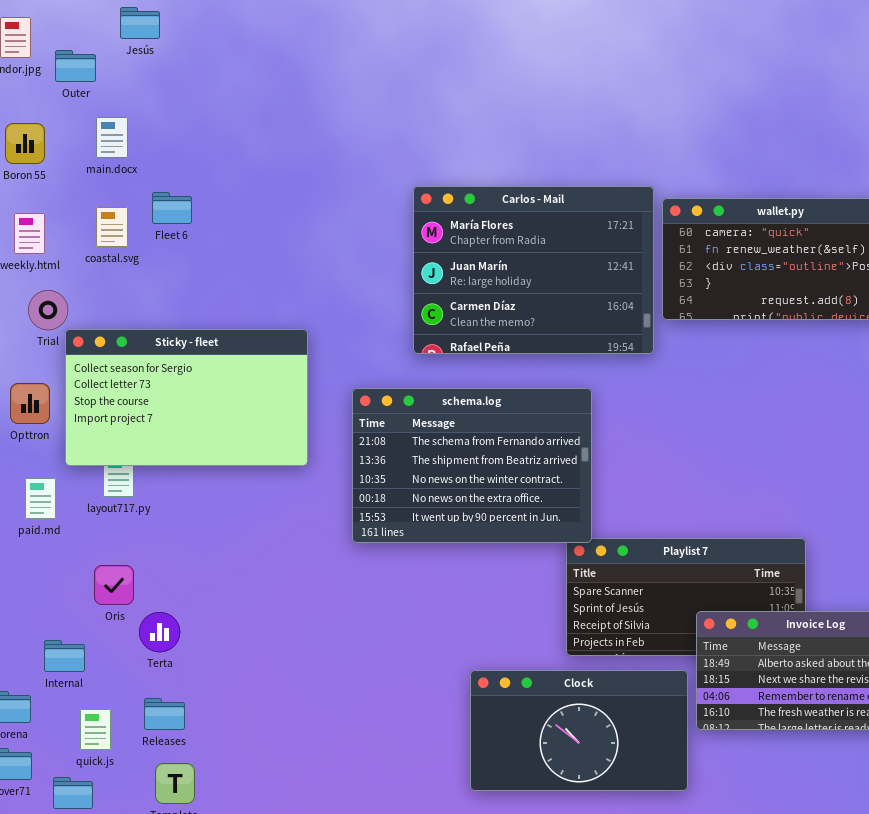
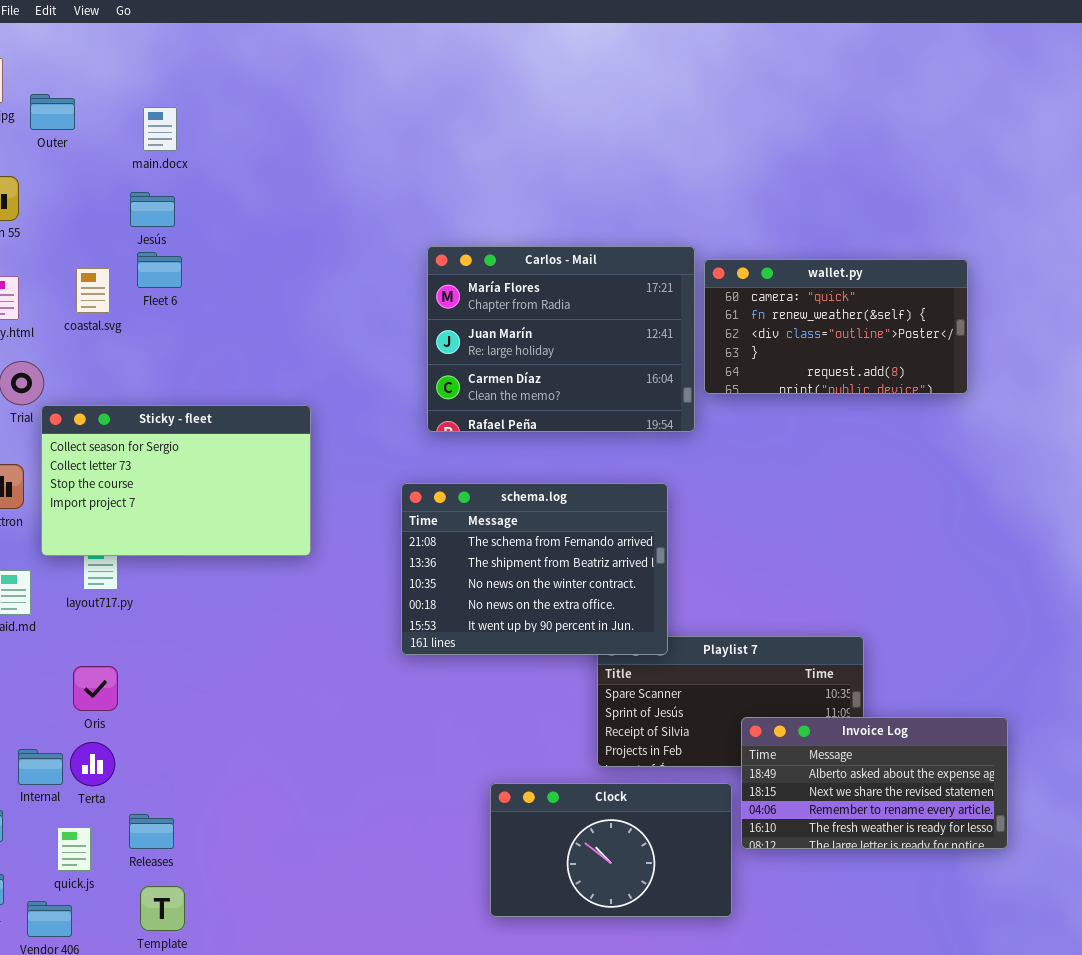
Jesús: [120,7,160,39] -> [130,192,175,227], moved
main.docx: [96,117,128,158] -> [143,107,177,151], moved
schema.log: [352,388,592,543] -> [401,483,668,655], moved
Terta: [139,612,180,652] -> [70,742,115,786], moved

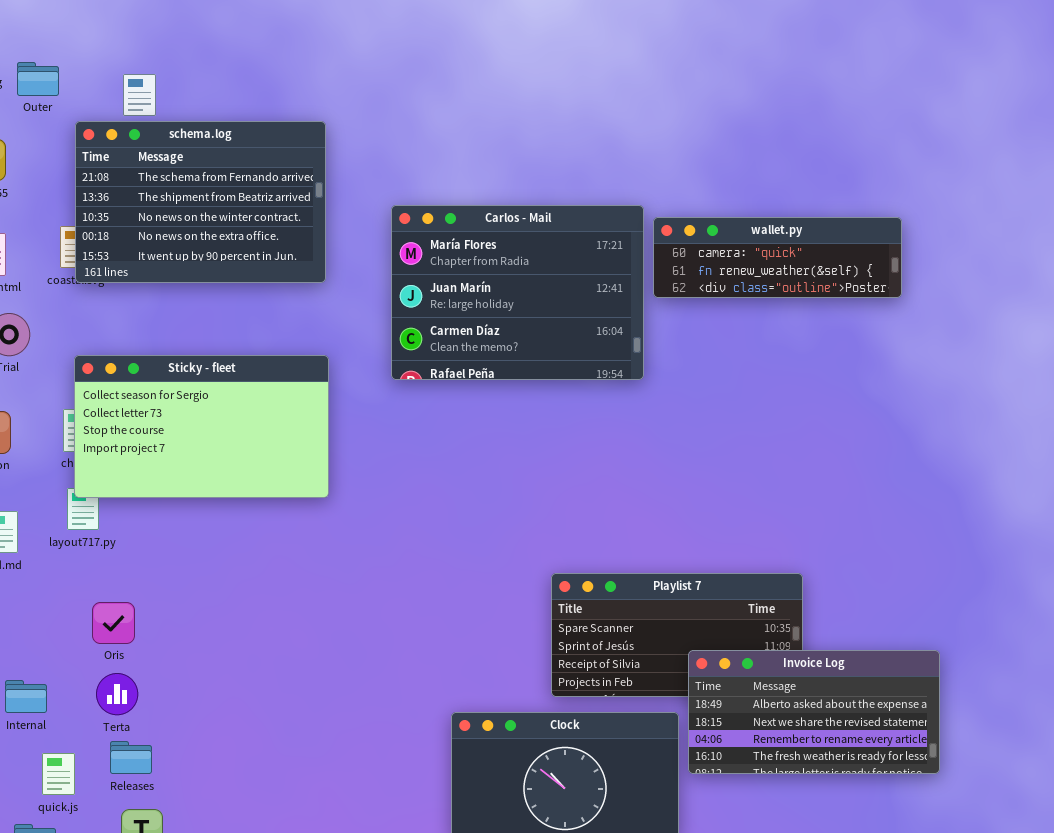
wallet.py: [704,259,968,394] -> [653,217,902,298], resized
Sticky - fleet: [41,405,311,556] -> [74,355,329,498], moved
schema.log: [401,483,668,655] -> [75,121,326,283], moved
Oris: [73,666,118,711] -> [92,602,135,644], moved
Terta: [70,742,115,786] -> [96,673,138,715], moved

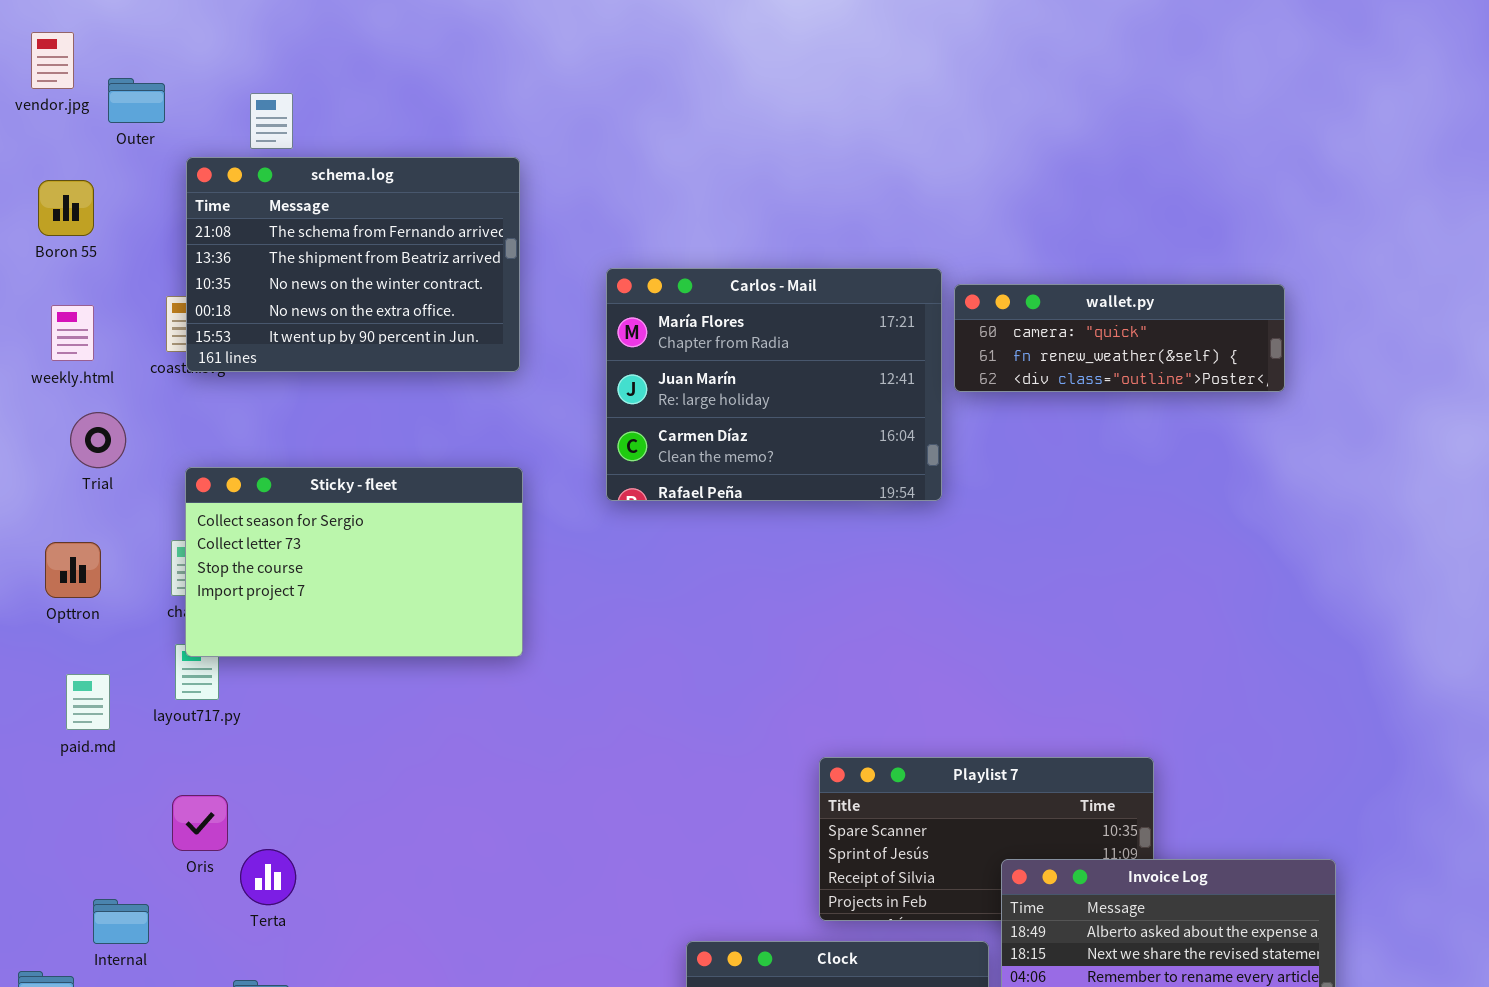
Oris: [92,602,135,644] -> [172,795,228,851], moved
Terta: [96,673,138,715] -> [240,849,296,905], moved

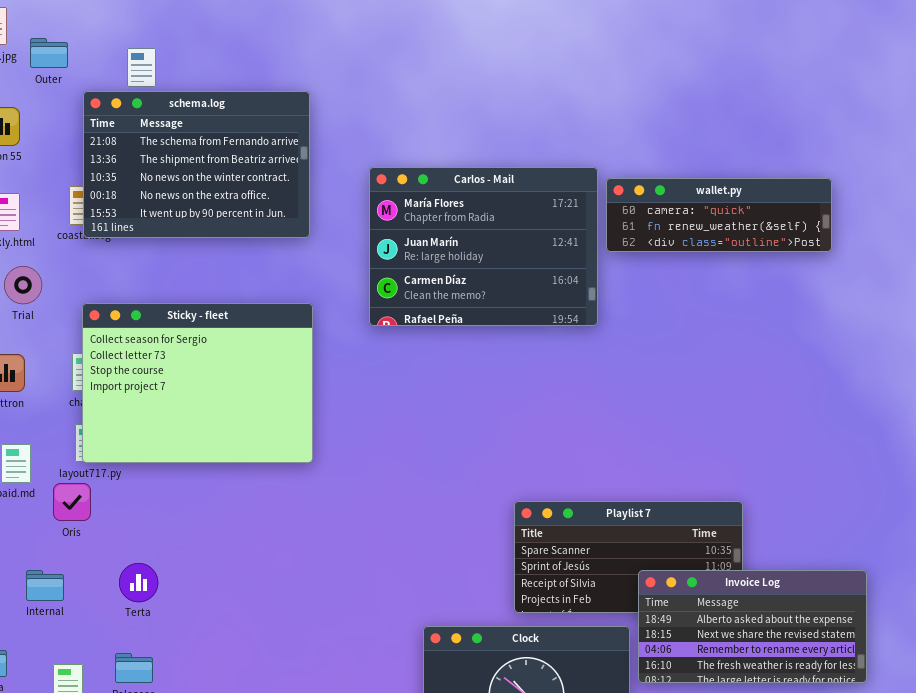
Sticky - fleet: [185,467,523,657] -> [82,303,313,463], resized
Oris: [172,795,228,851] -> [53,483,91,521], moved
Internal: [93,899,149,944] -> [26,570,64,601], moved

